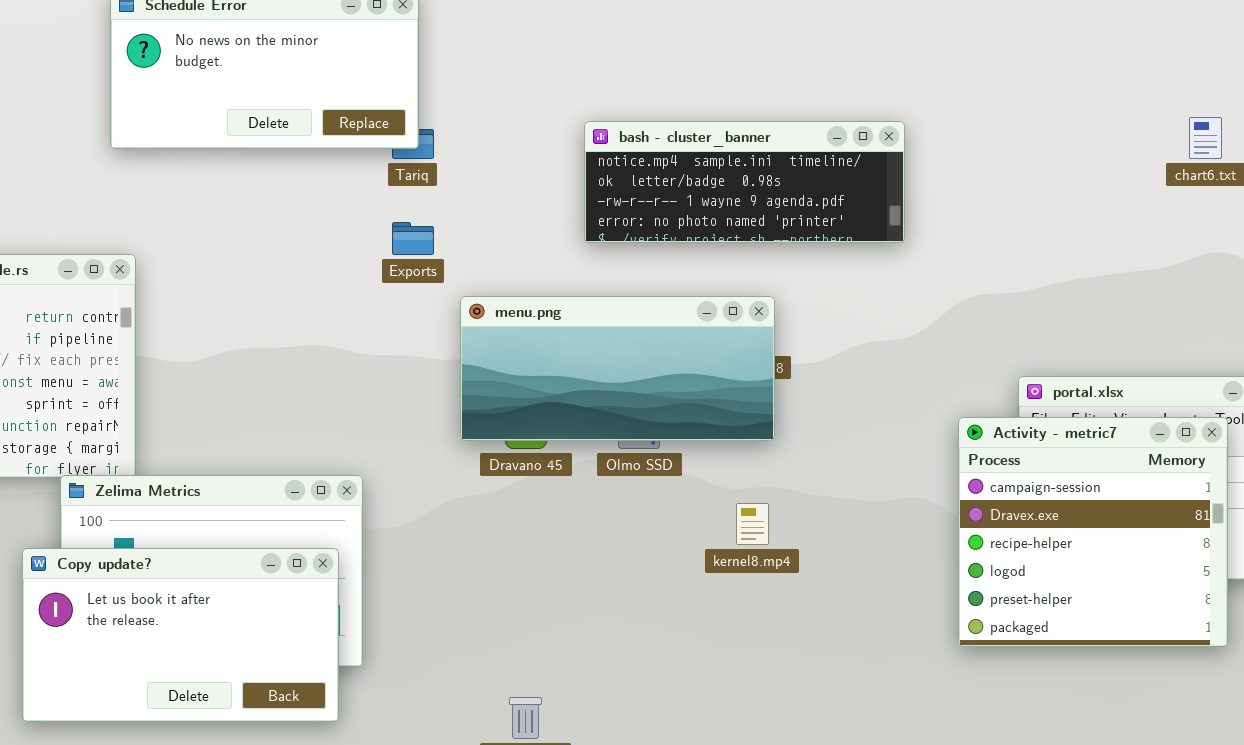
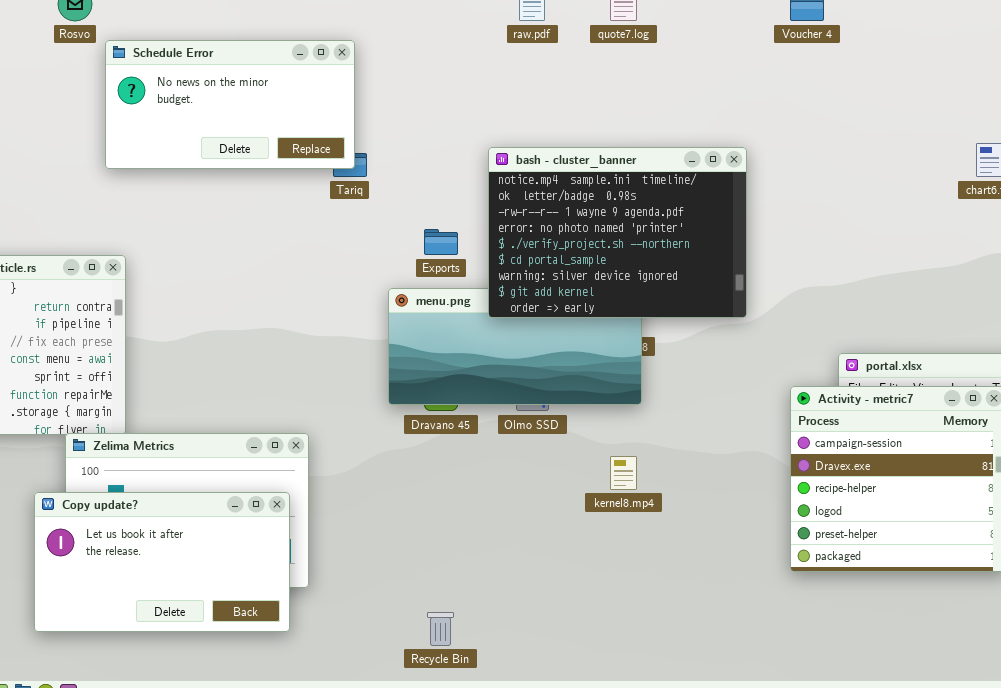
bash - cluster_banner: [584,121,905,243] -> [488,147,747,318], resized
Exports: [392,222,434,255] -> [424,229,458,255], moved

